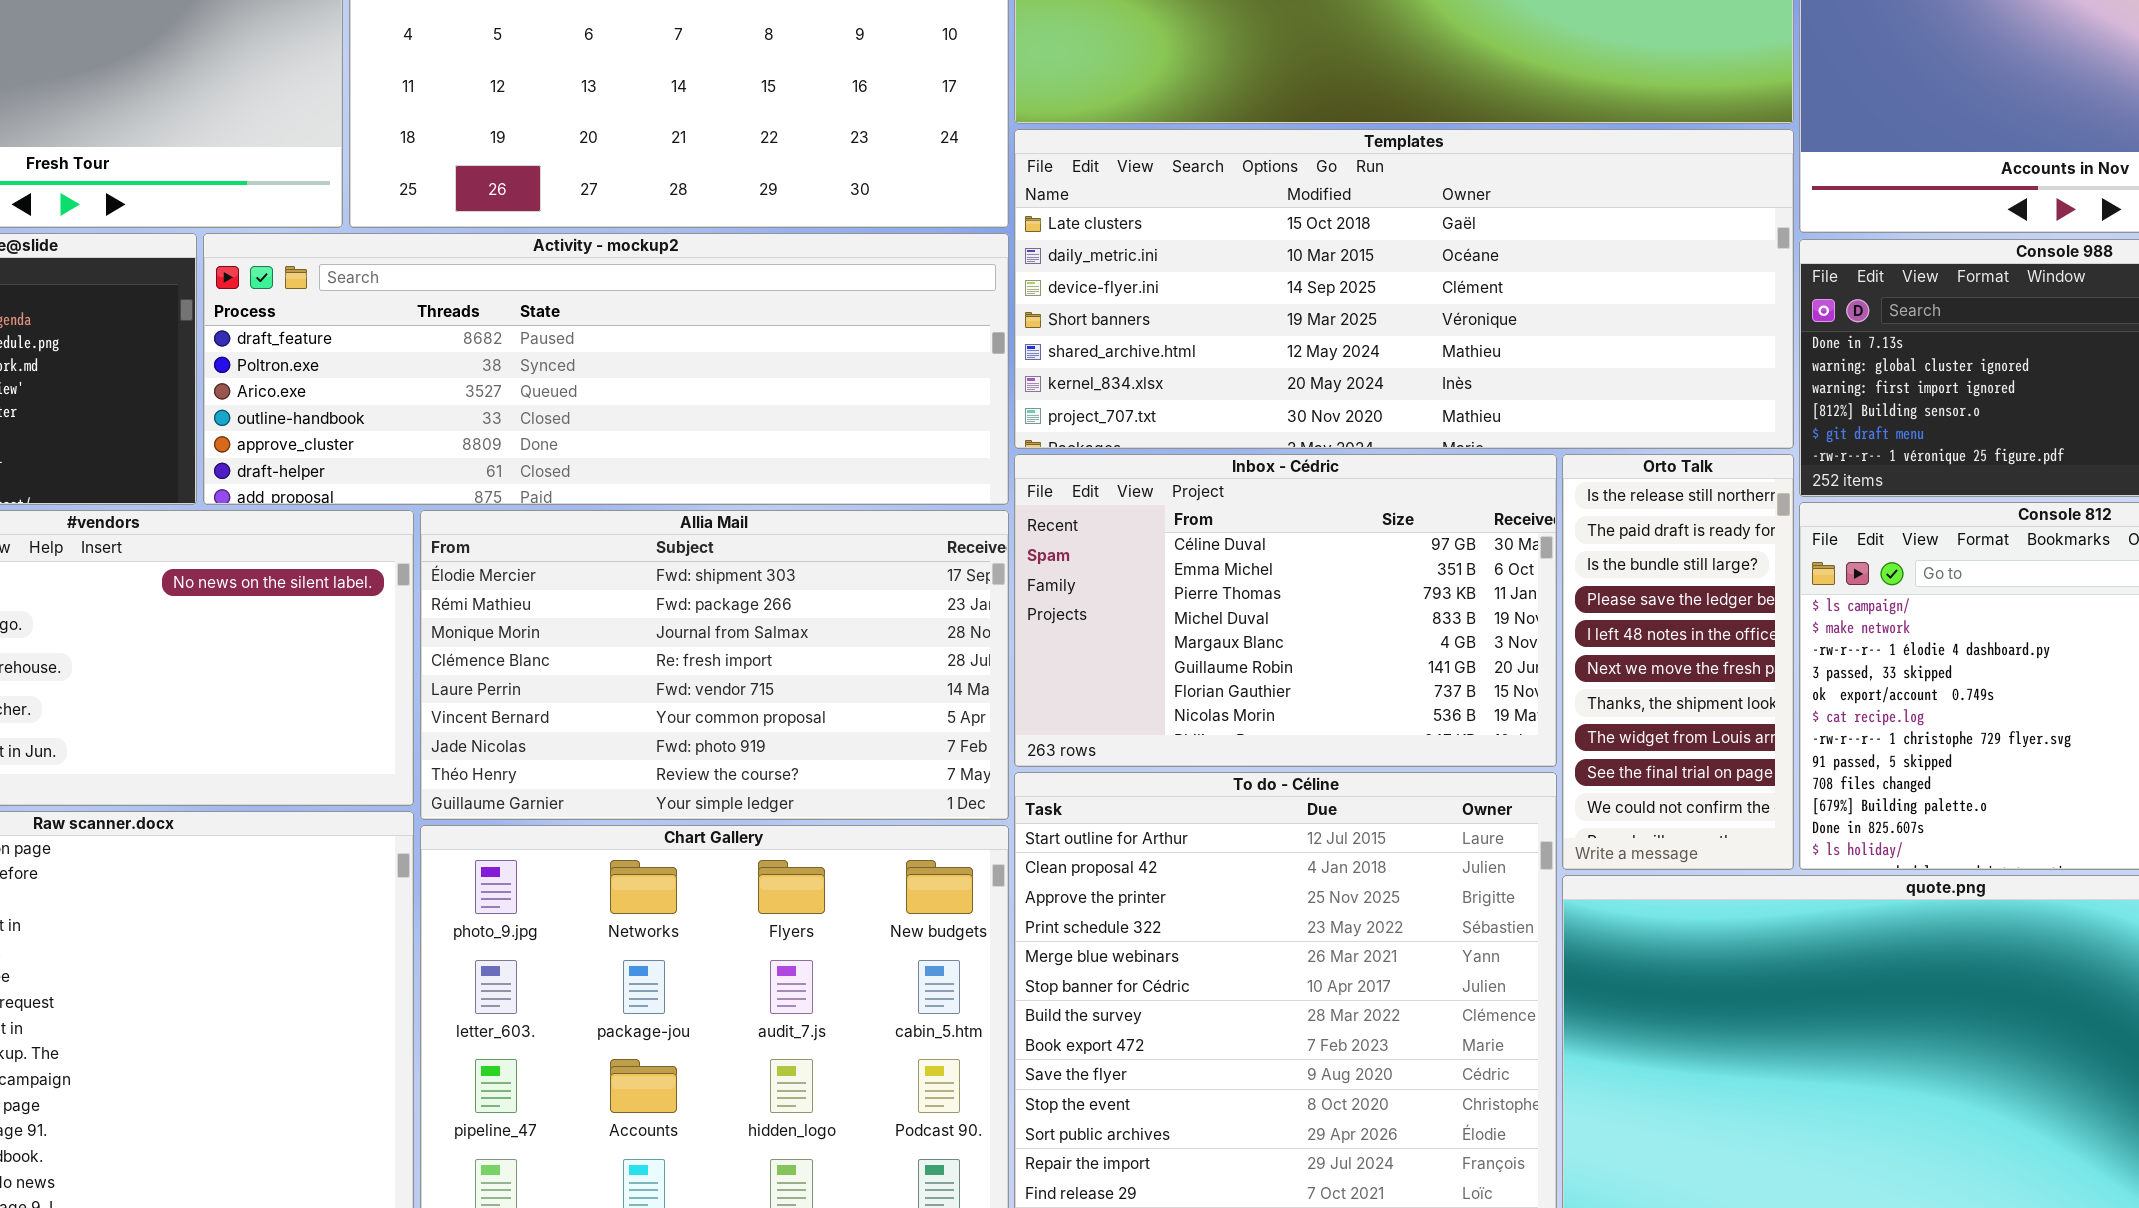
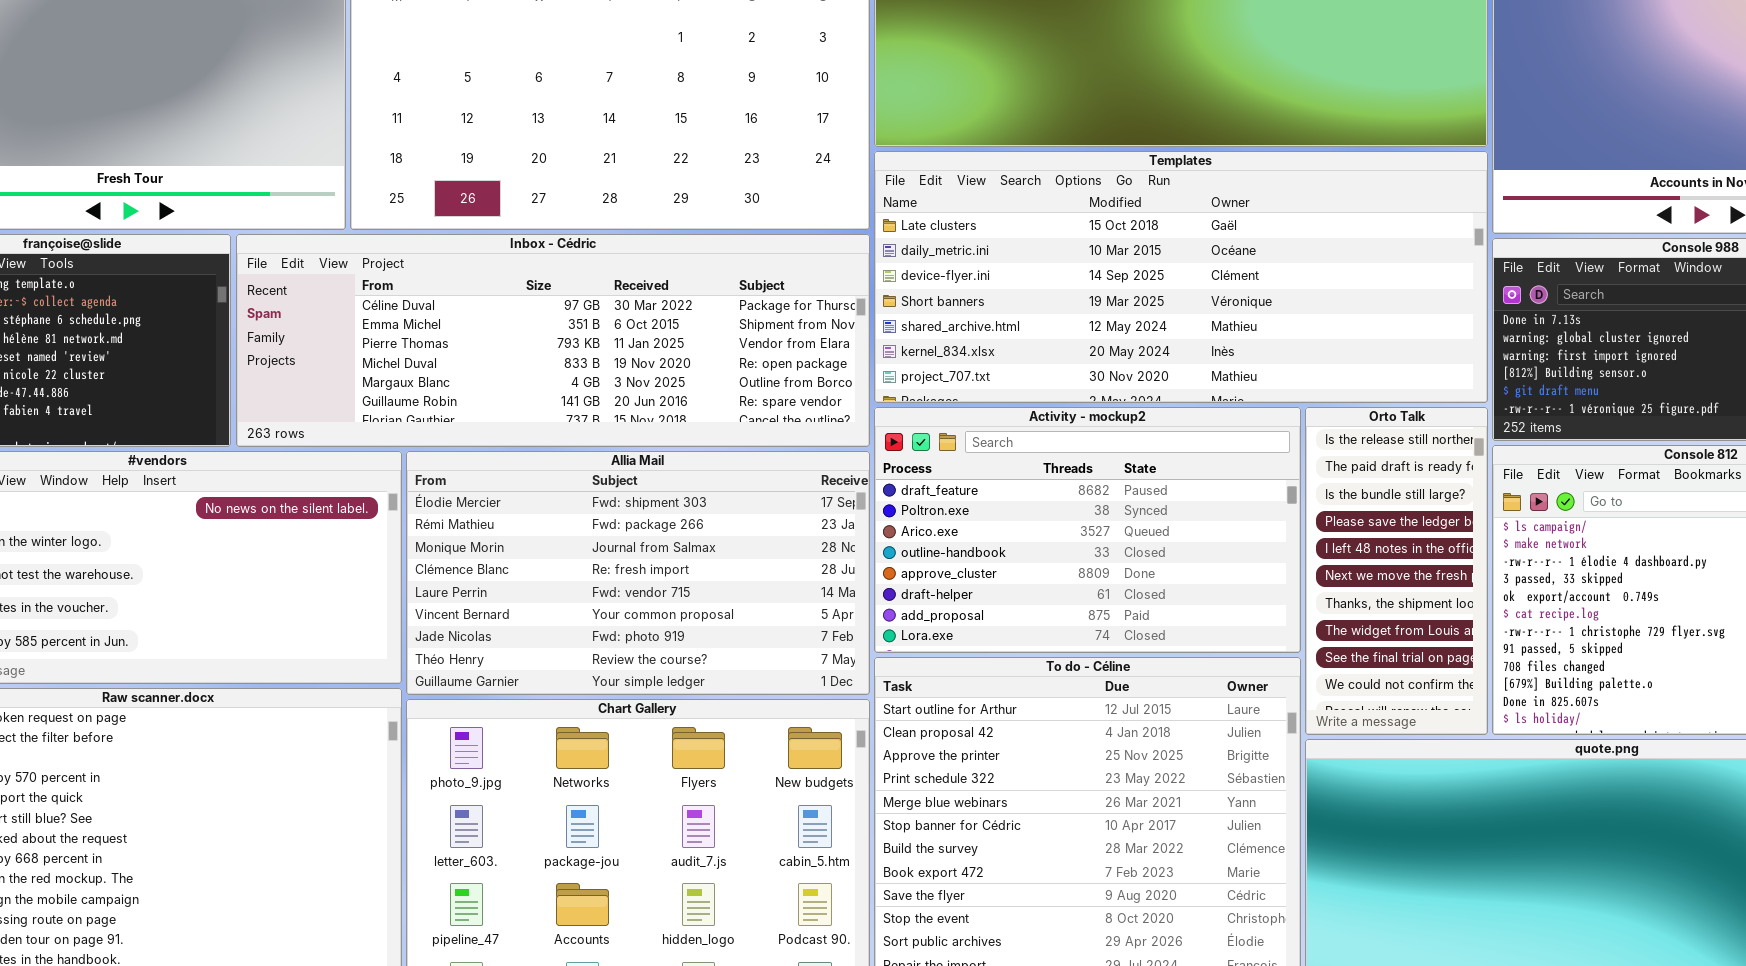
Activity - mockup2: [203,233,1009,505] -> [874,407,1301,653], moved, resized
Inbox - Cédric: [1014,454,1557,767] -> [236,234,870,447], moved, resized

